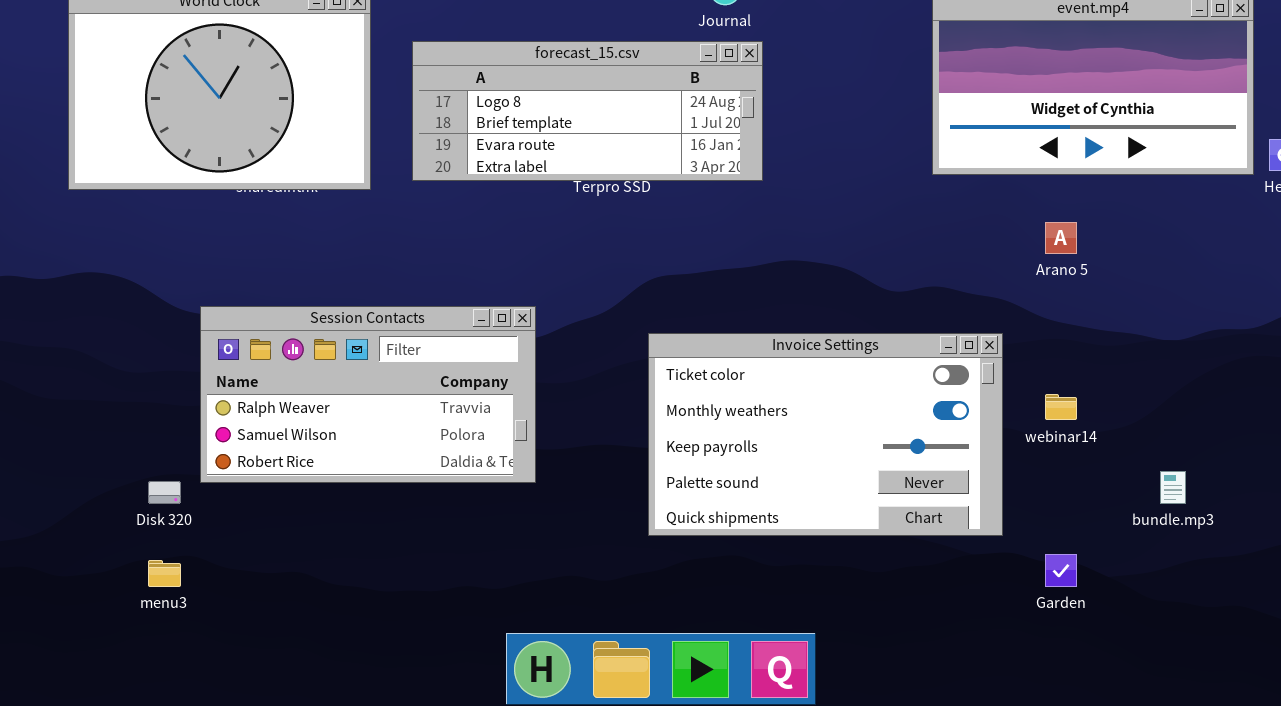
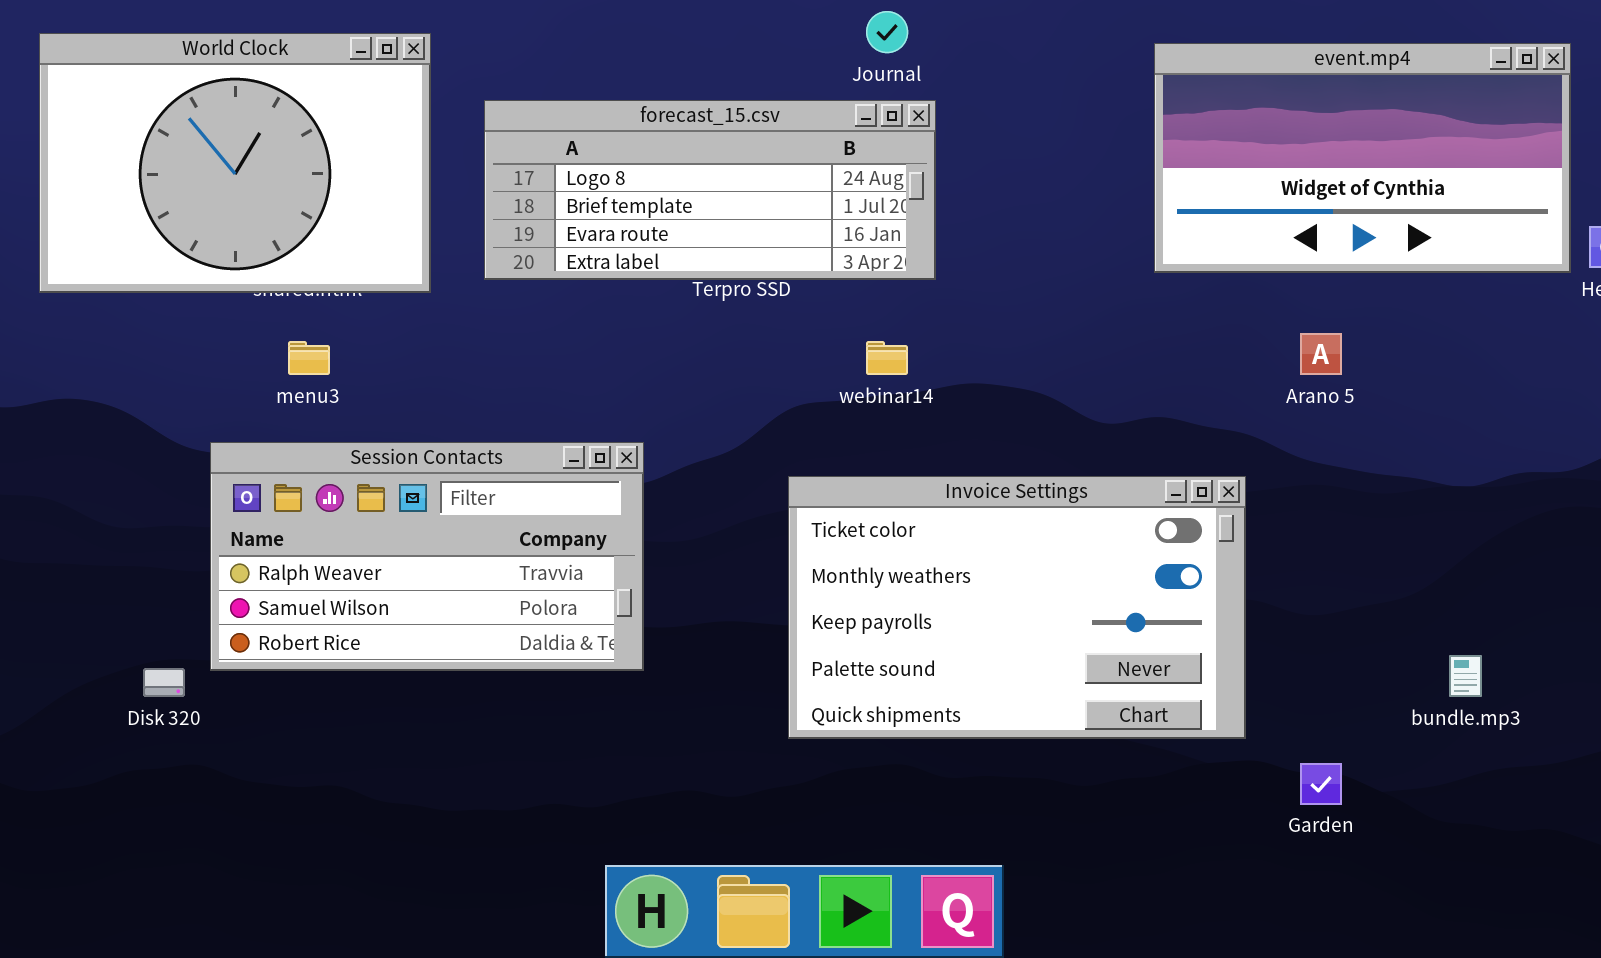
webinar14: [1045,394,1077,420] -> [866,341,908,375], moved
menu3: [148,560,181,587] -> [288,341,330,375], moved

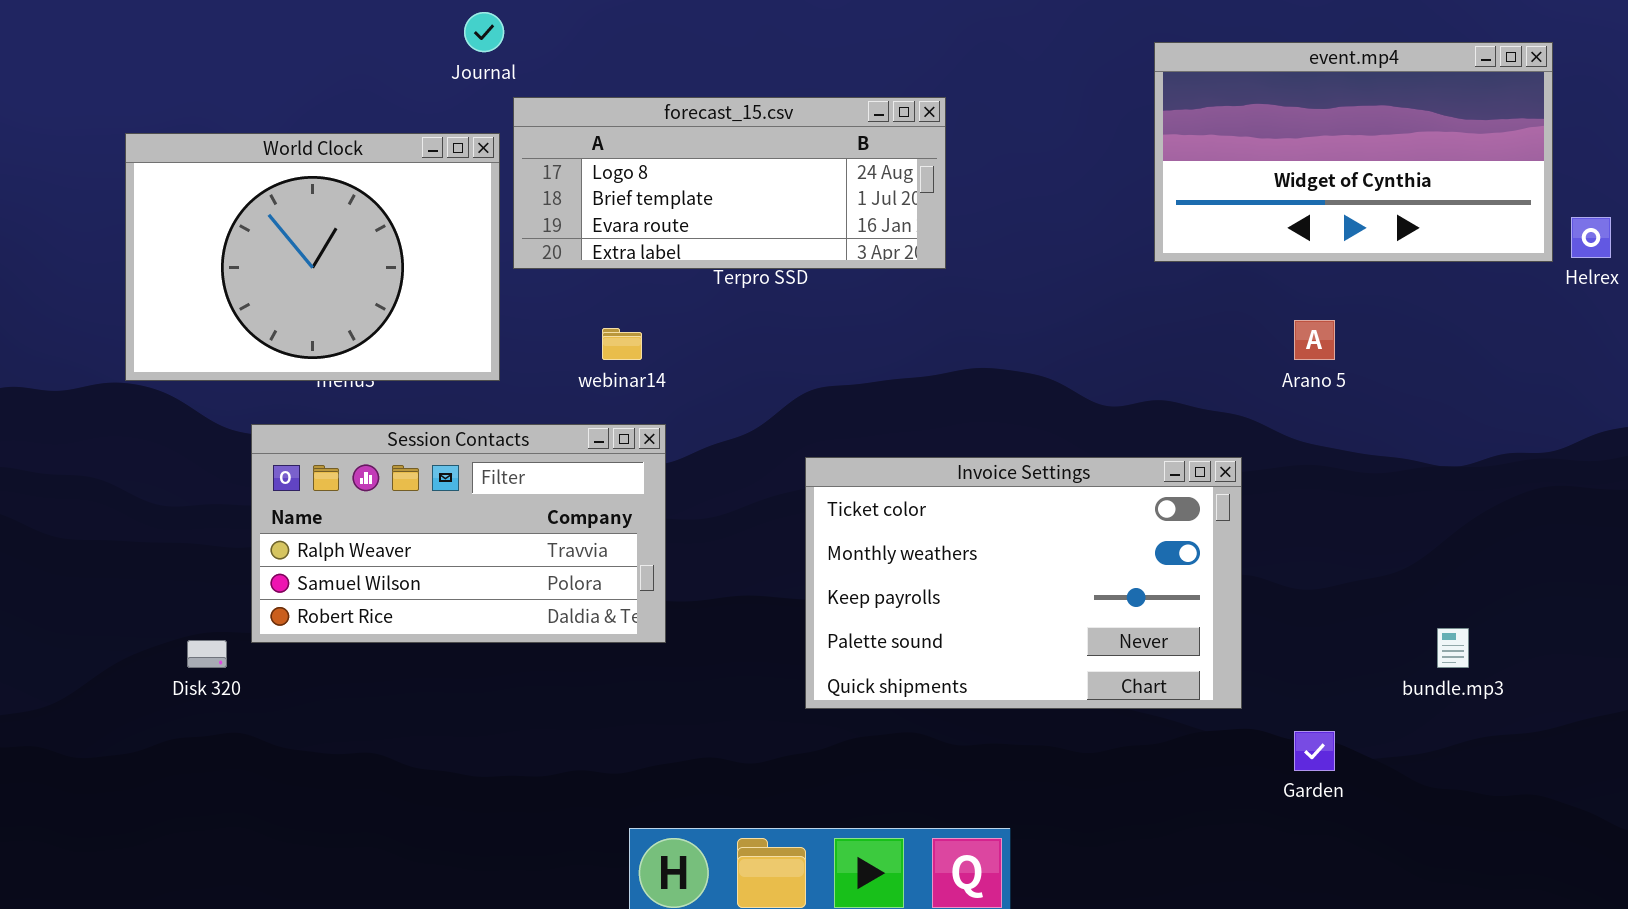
Journal: [866,11,908,53] -> [464,12,504,52], moved
World Clock: [39,33,431,293] -> [125,133,500,381], moved
webinar14: [866,341,908,375] -> [602,328,642,360], moved

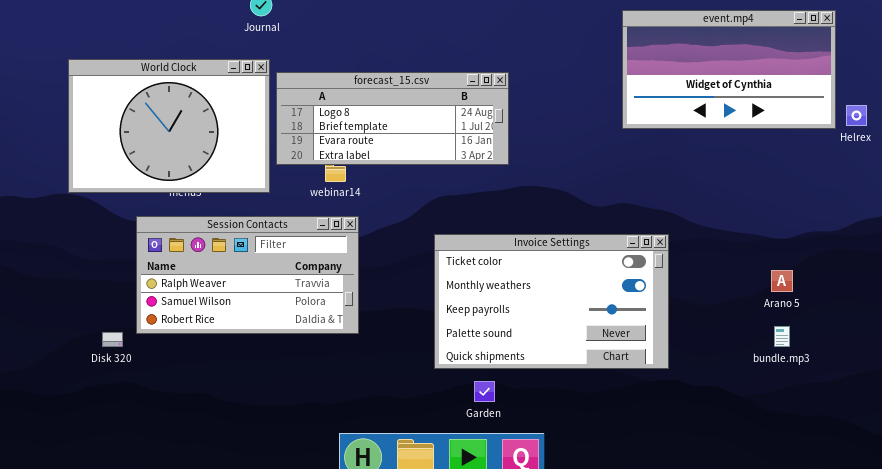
forecast_15.csv: [513,97,946,269] -> [276,72,509,165], moved
Arano 5: [1294,320,1335,360] -> [771,270,793,292], moved
Garden: [1294,731,1335,771] -> [474,381,495,402], moved

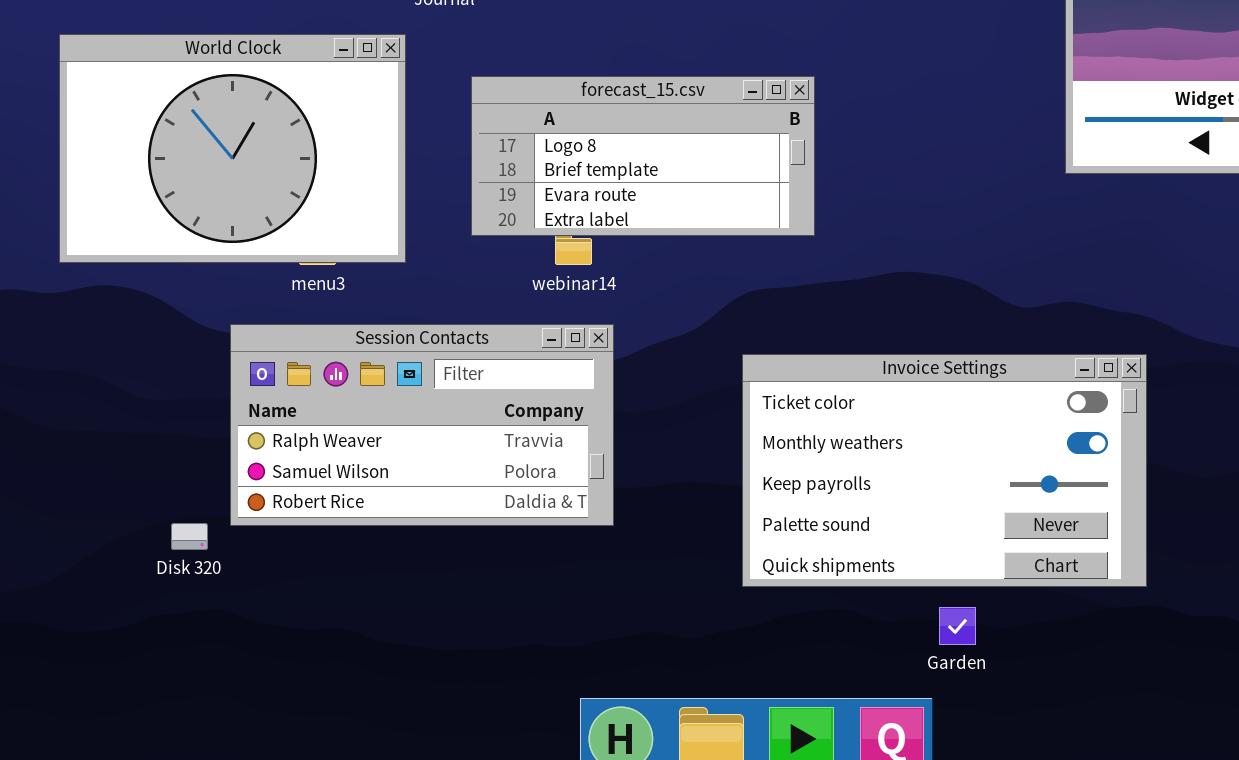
World Clock: [68,59,270,193] -> [59,34,406,263], moved
forecast_15.csv: [276,72,509,165] -> [471,76,815,236], resized
Garden: [474,381,495,402] -> [939,607,976,645], moved

